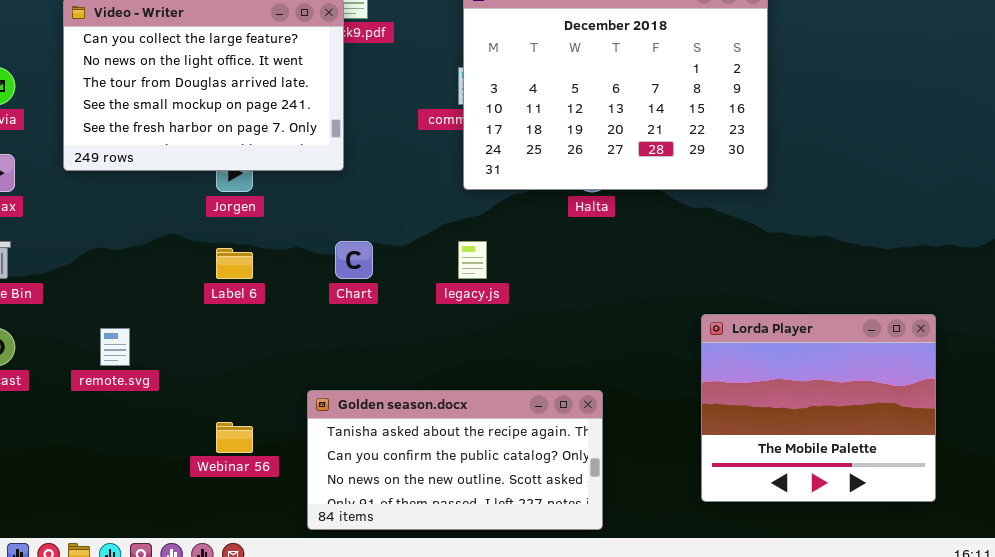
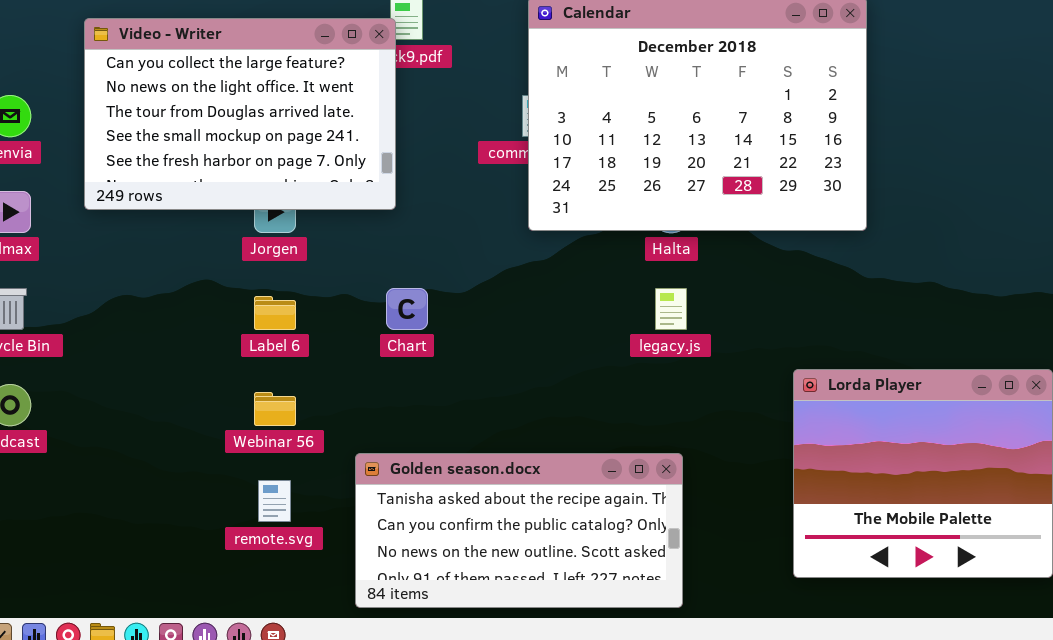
legacy.js: [458,241,487,279] -> [655,288,687,330], moved
remote.svg: [100,328,130,366] -> [258,480,291,522], moved
Webinar 56: [216,422,253,453] -> [254,392,296,426], moved

